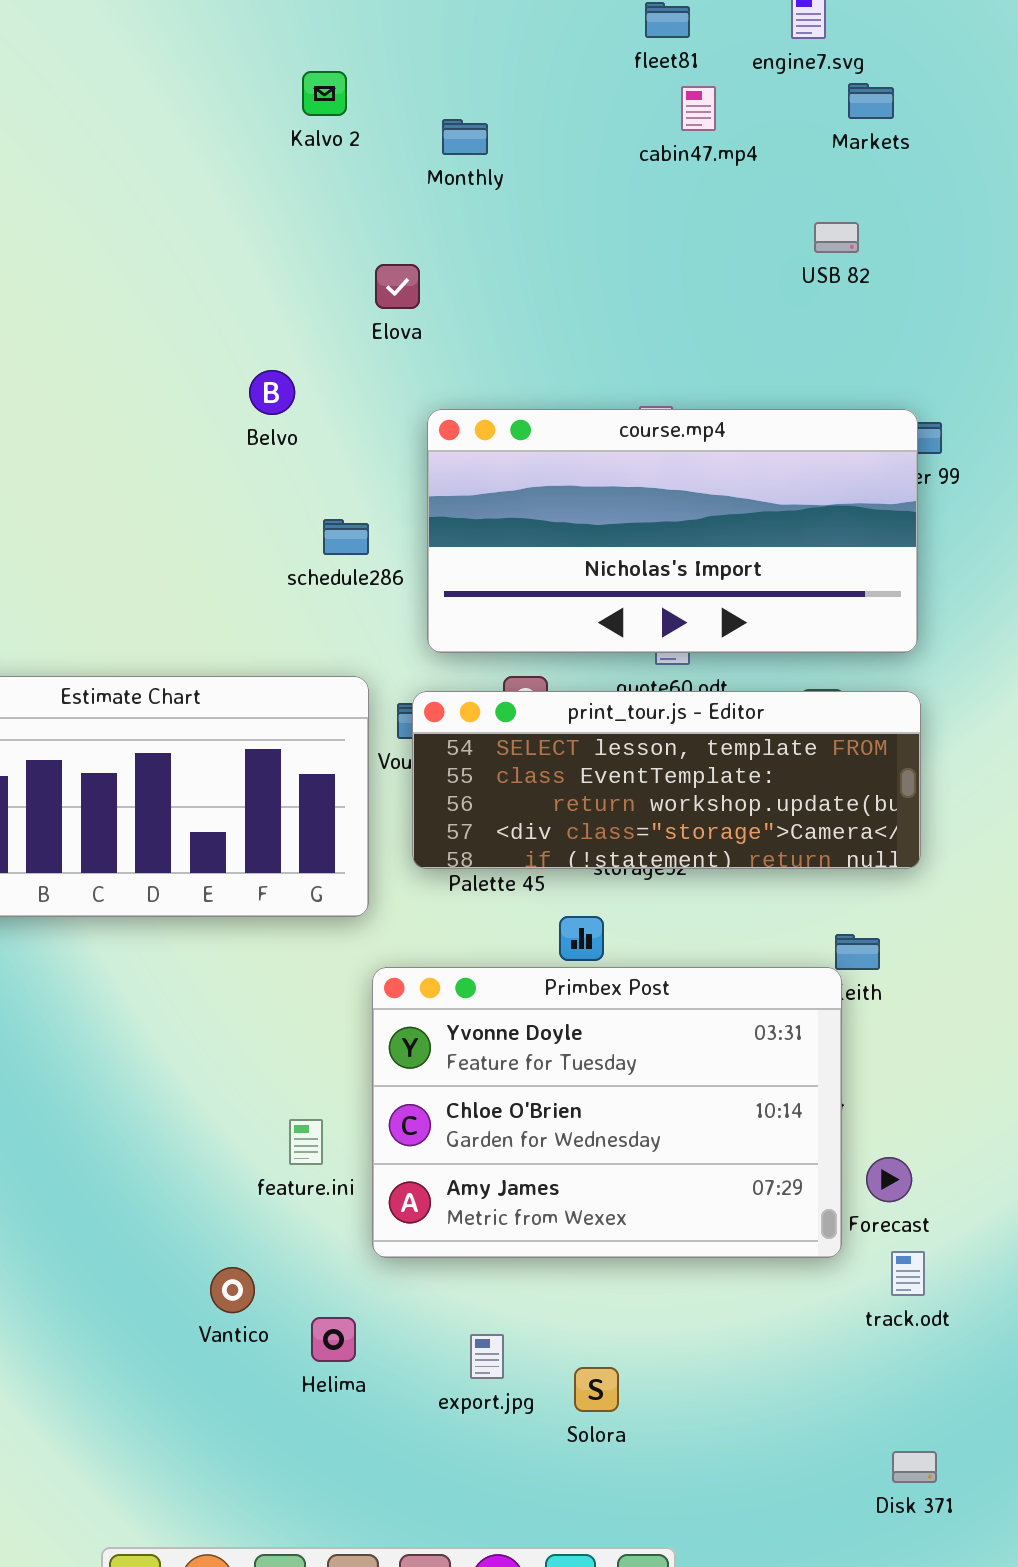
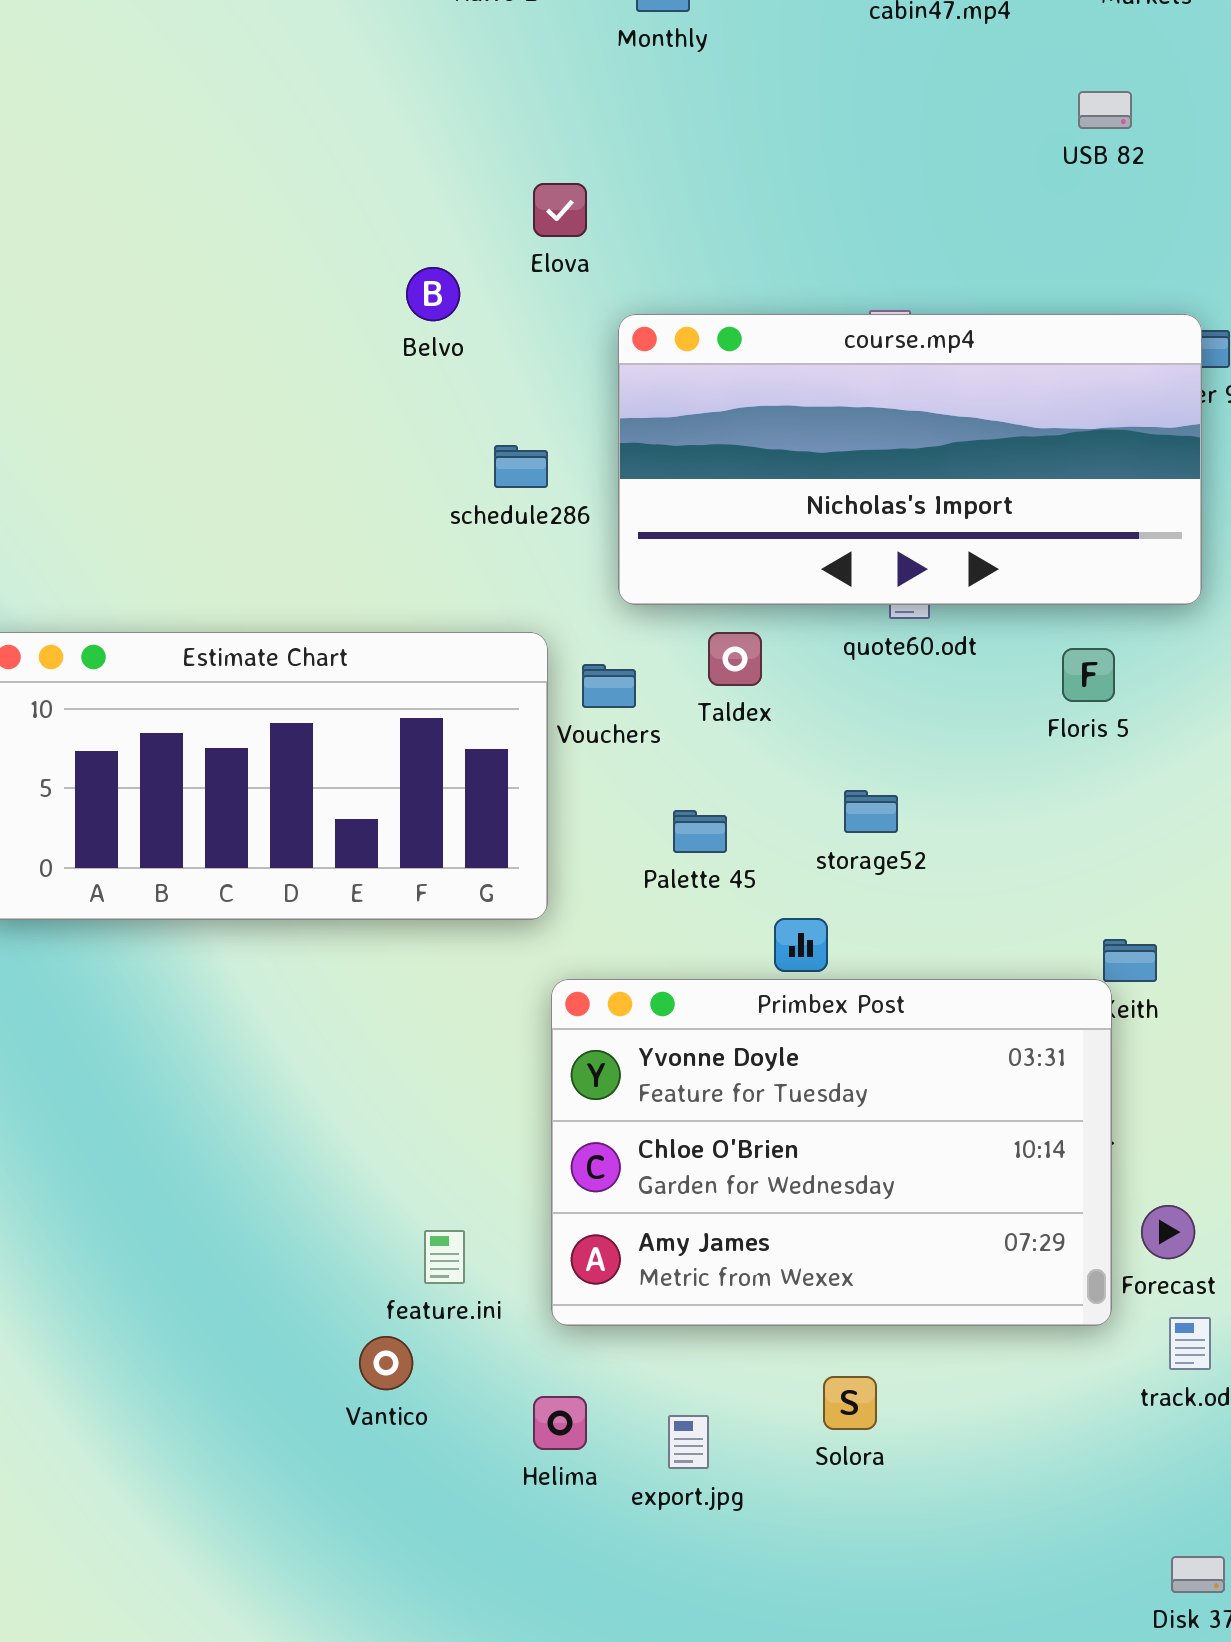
Elova: [375,264,420,309] -> [533,183,587,237], moved
print_tour.js - Editor: [412,691,921,869] -> none, closed
feature.ini: [289,1119,323,1165] -> [424,1230,465,1284], moved
Helima: [311,1317,356,1362] -> [533,1396,587,1450], moved
Solora: [574,1367,619,1412] -> [823,1376,877,1430], moved

